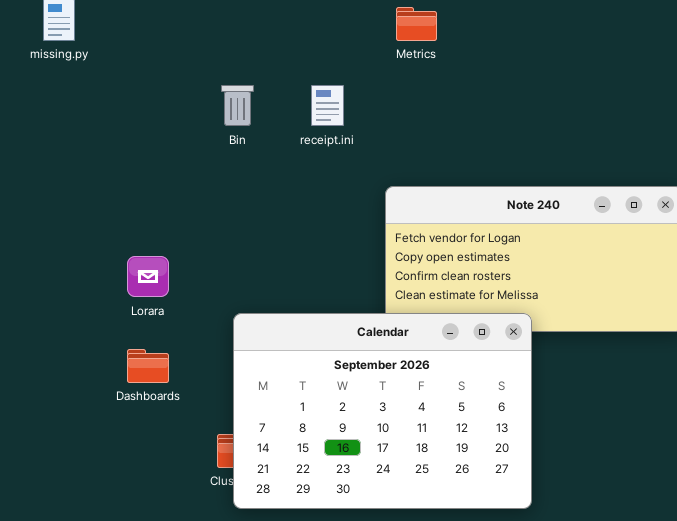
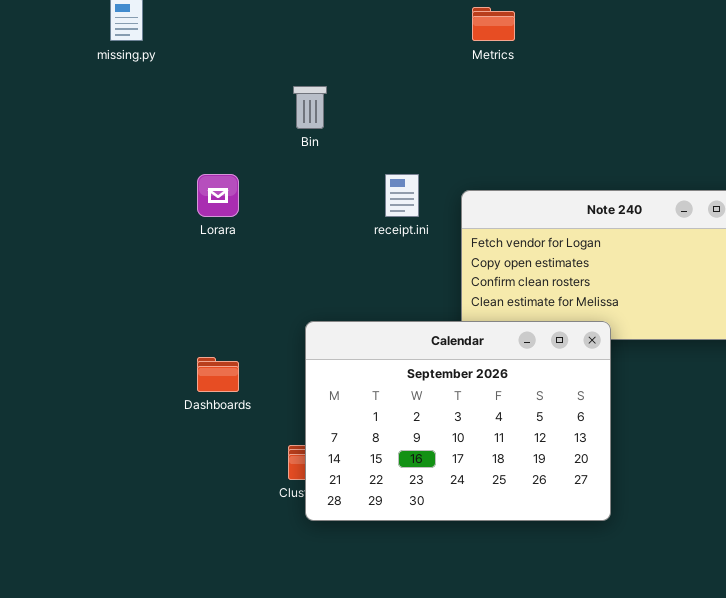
receipt.ini: [311,85,344,126] -> [385,174,419,217], moved
Lorara: [127,256,169,297] -> [197,174,239,217], moved

